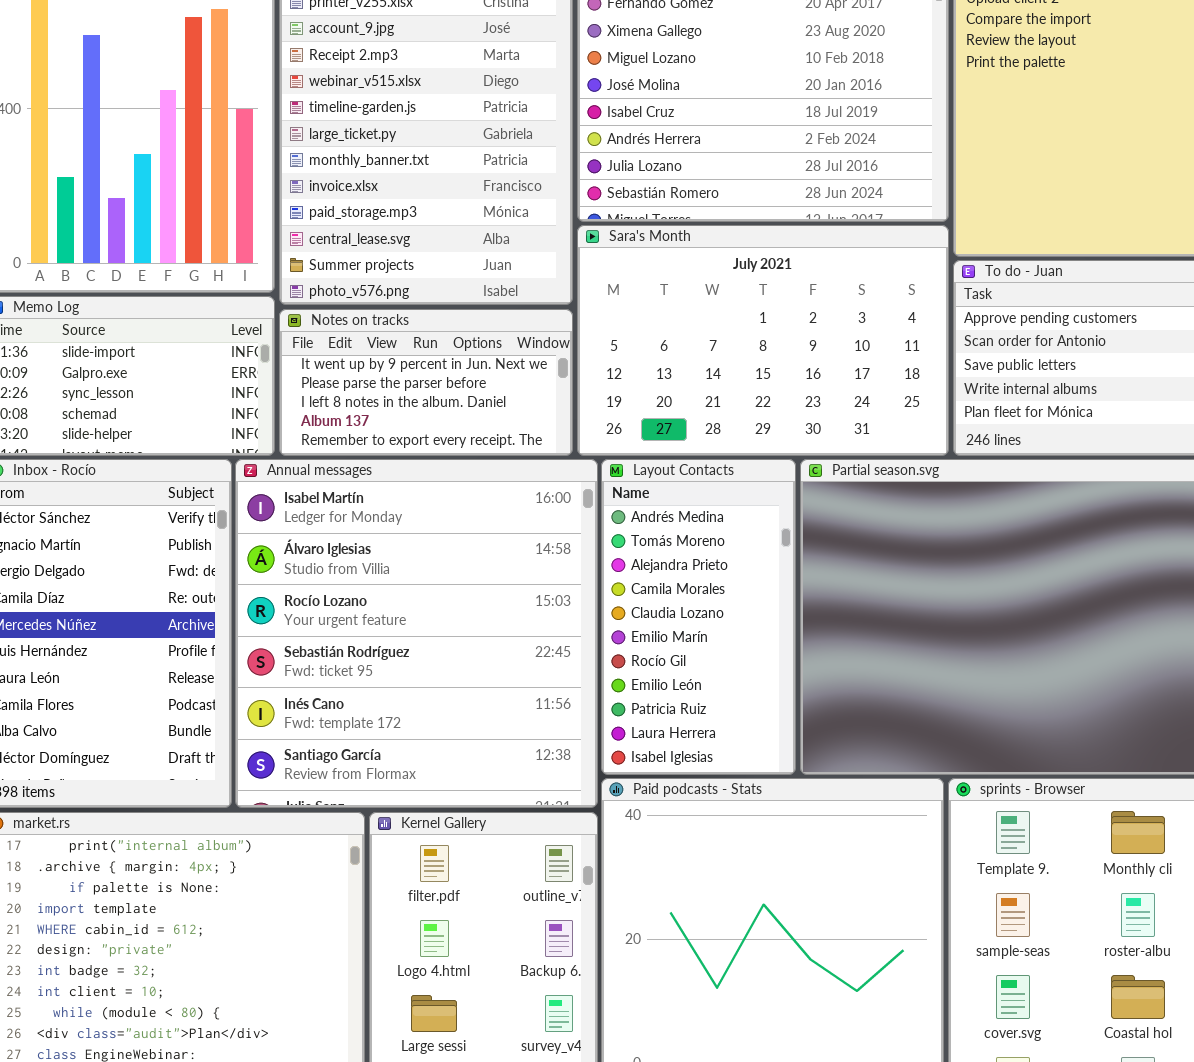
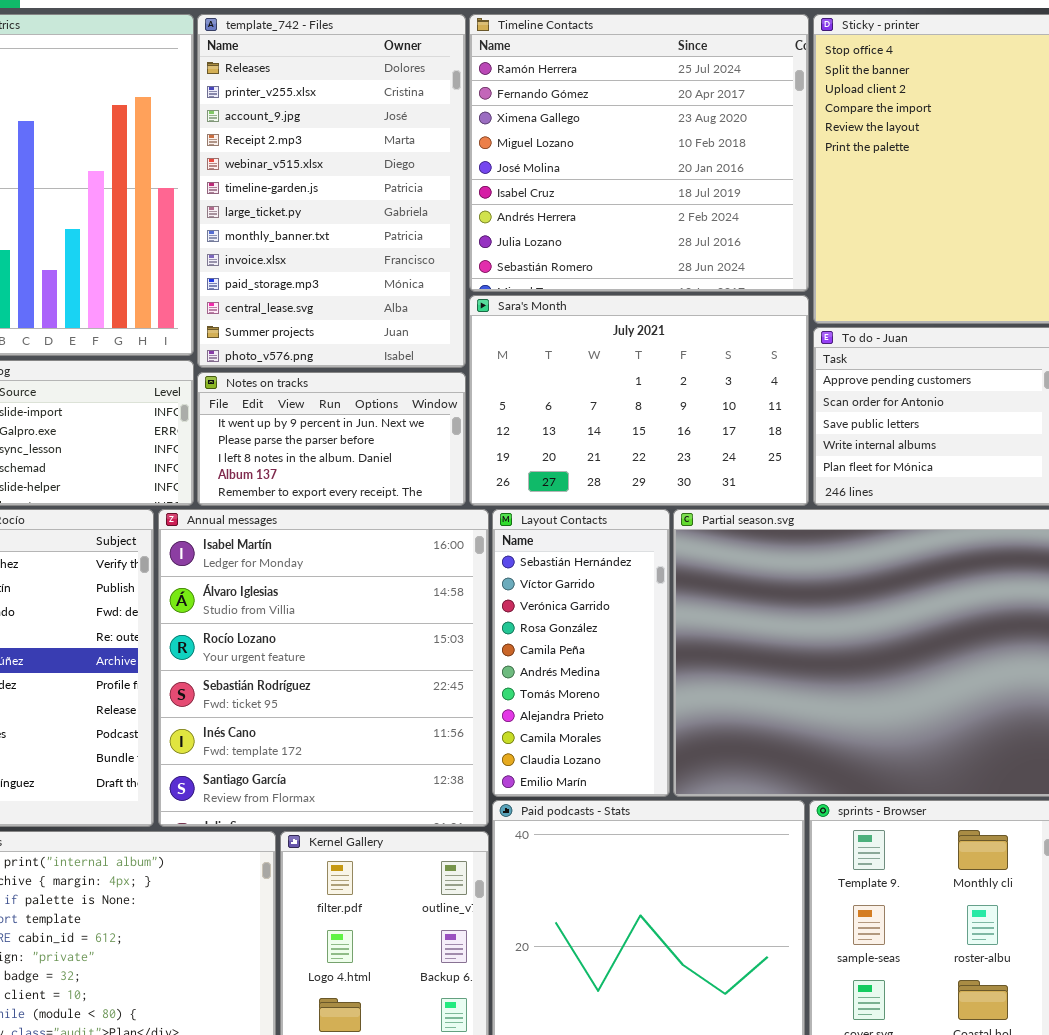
Layout Contacts: [601,459,796,775] -> [492,509,670,797], scrolled up 5 rows

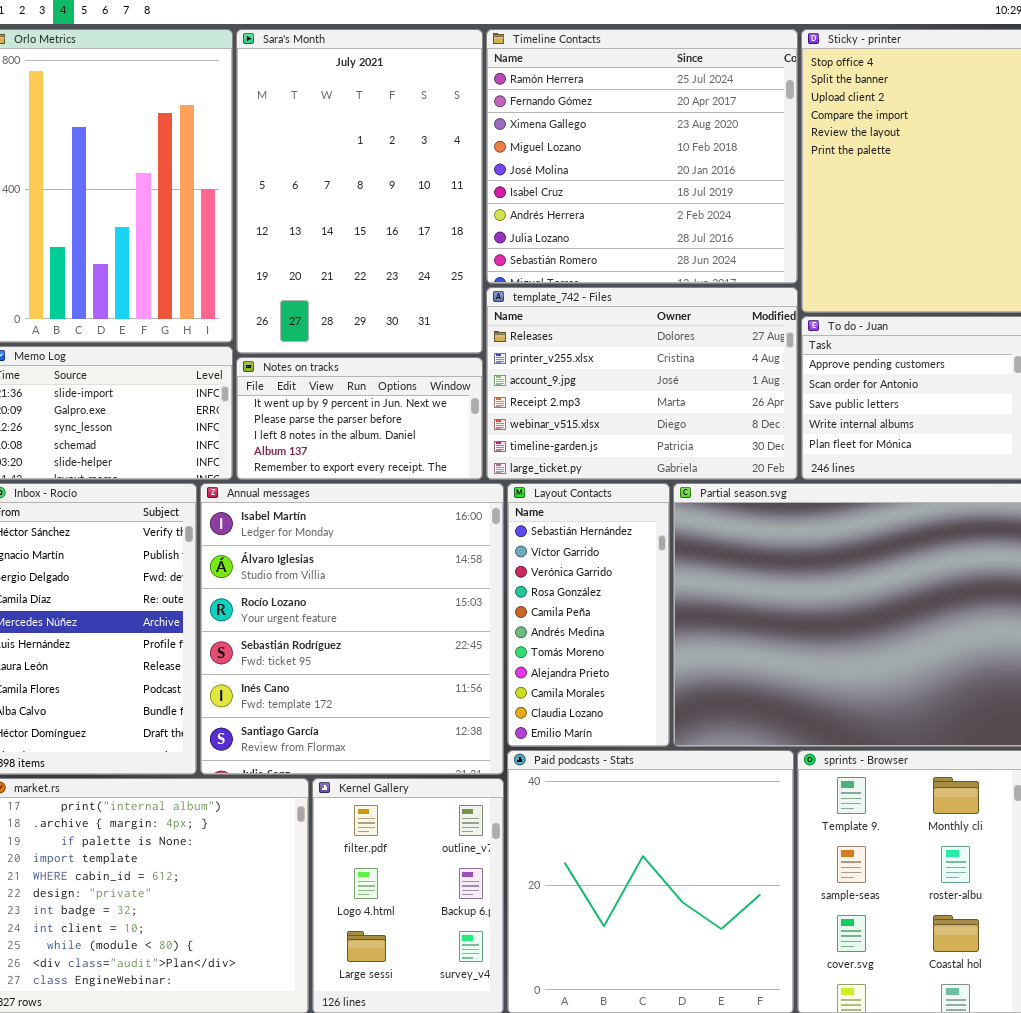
template_742 - Files: [197,14,466,368] -> [486,287,798,480], moved, resized
Sara's Month: [469,295,809,506] -> [236,29,483,354], moved, resized

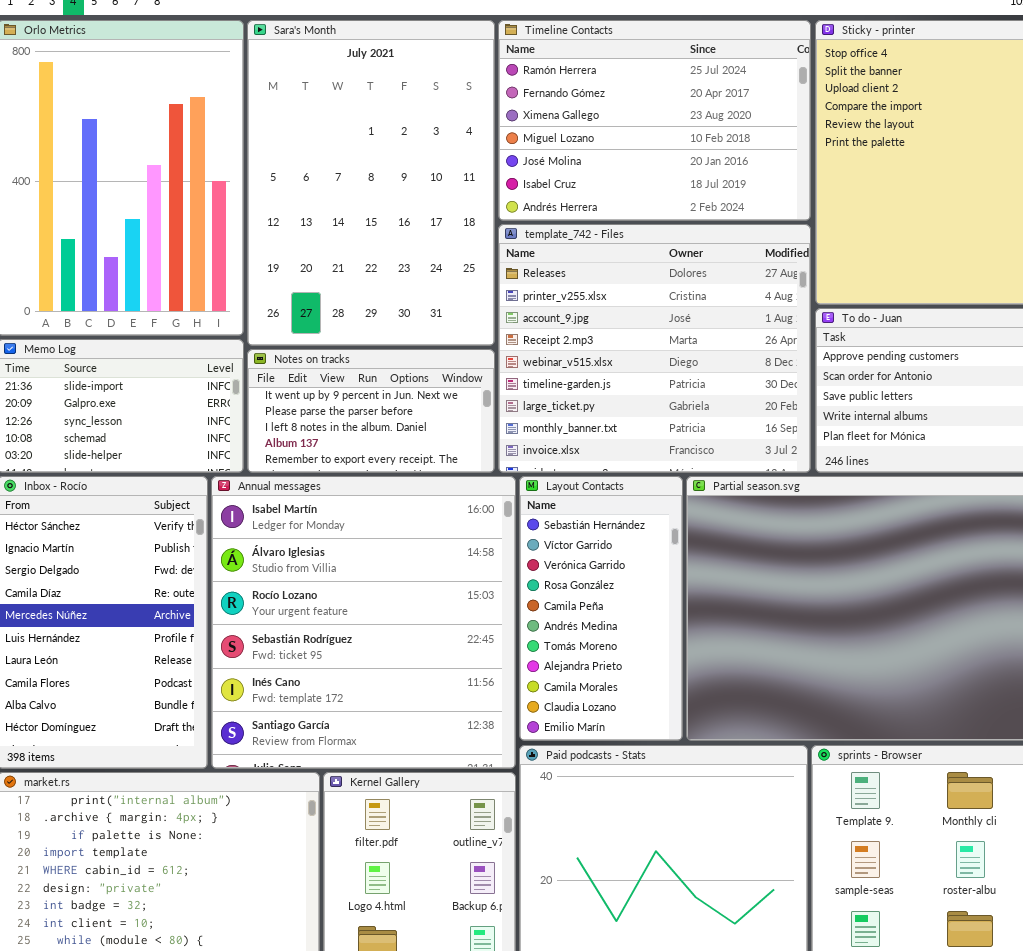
Timeline Contacts: [486,29,798,284] -> [498,20,811,221], resized
template_742 - Files: [486,287,798,480] -> [498,224,811,473], resized

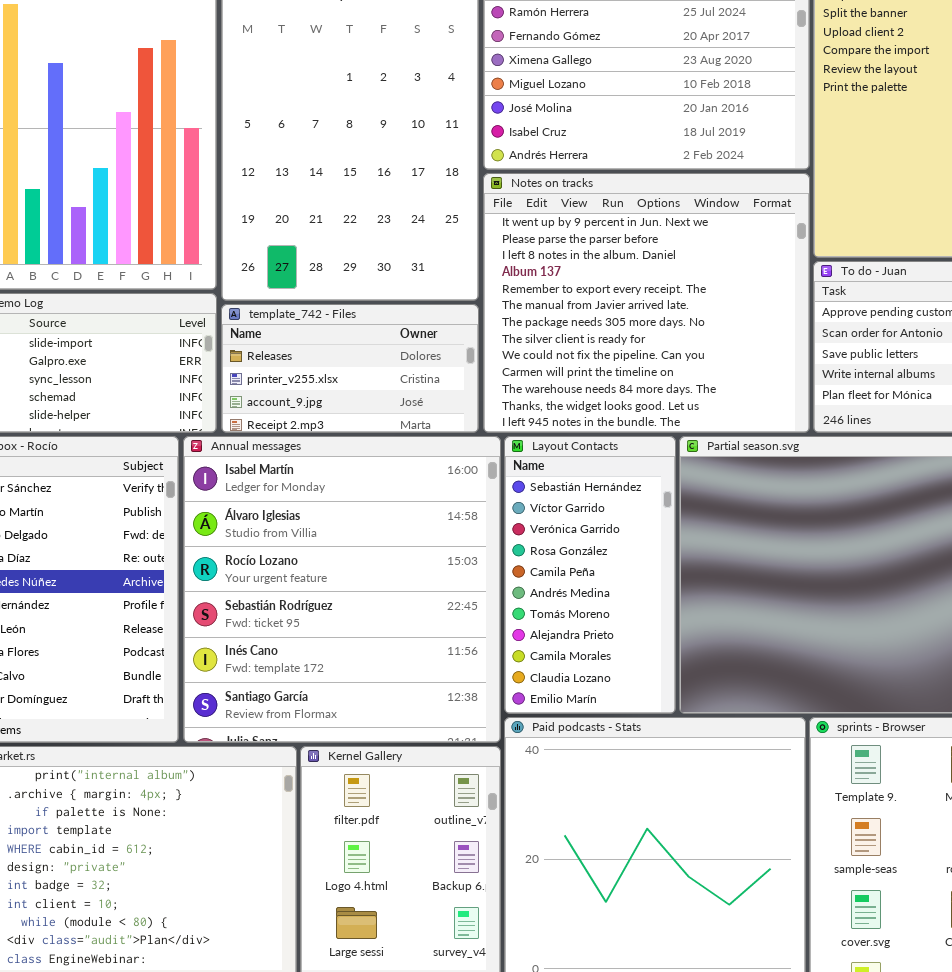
template_742 - Files: [498,224,811,473] -> [221,304,479,433], moved, resized
Notes on tracks: [247,349,495,473] -> [483,173,810,433], moved, resized

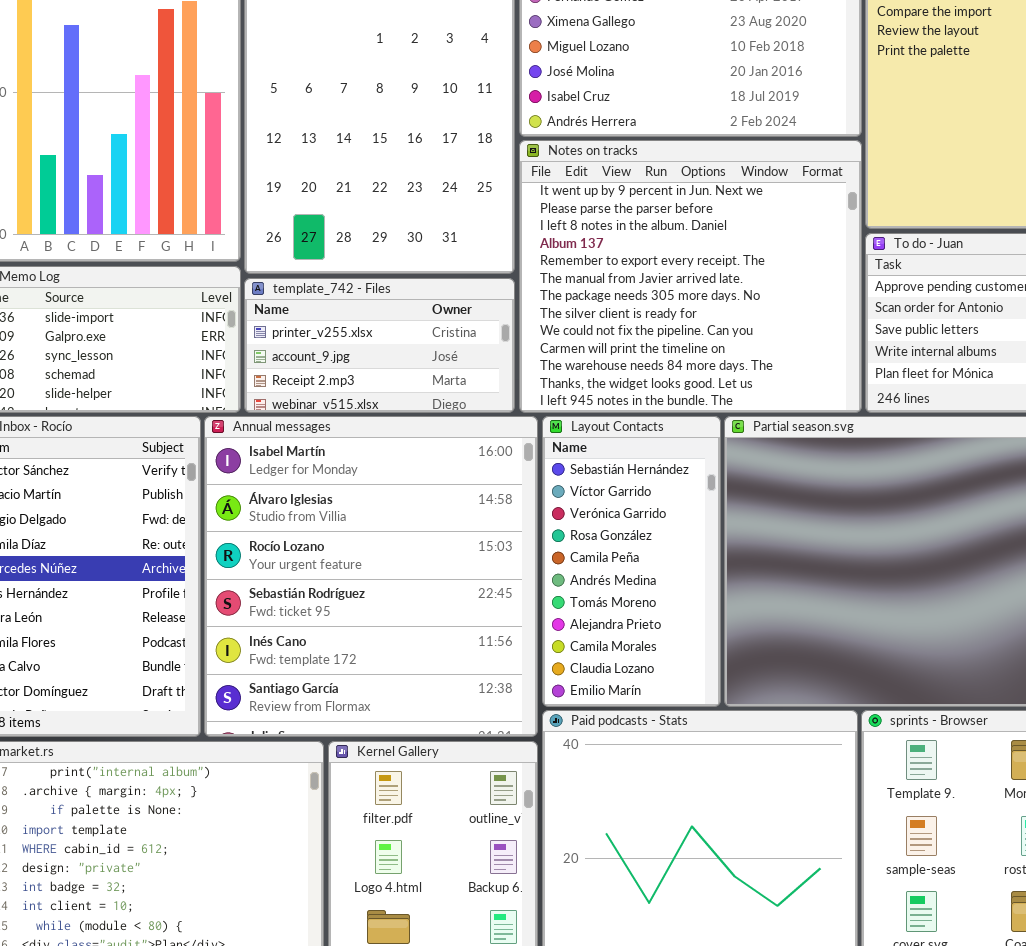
template_742 - Files: [221,304,479,433] -> [244,278,515,413], scrolled down 1 row

